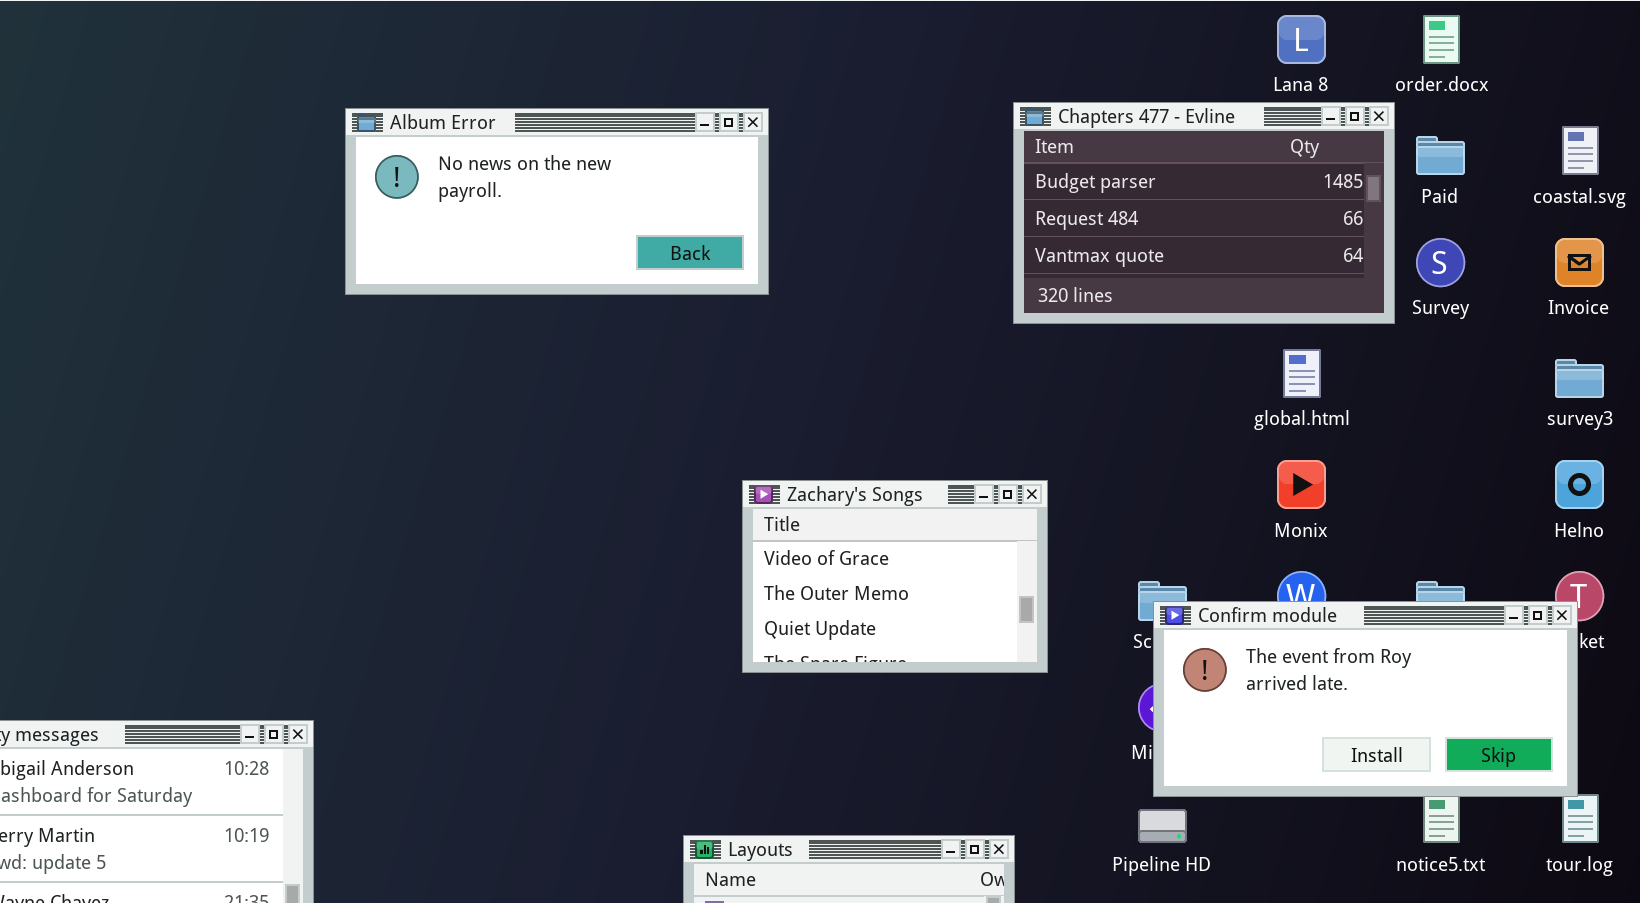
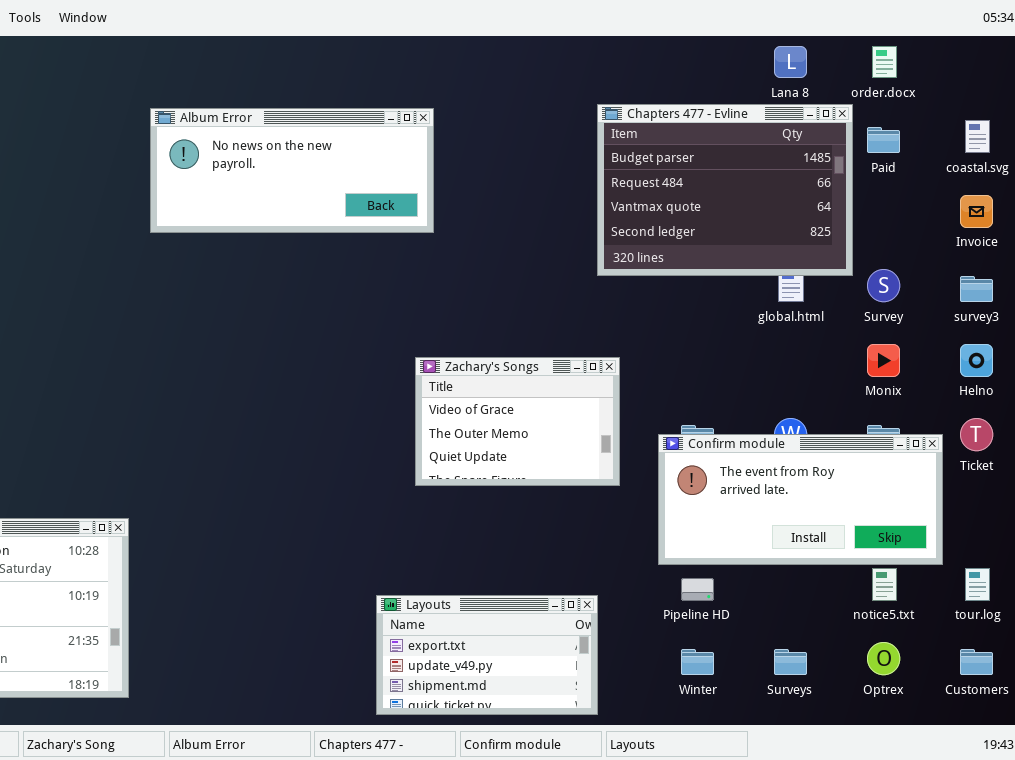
Chapters 477 - Evline: [1013,102,1395,324] -> [597,104,853,276], resized
Survey: [1416,238,1465,287] -> [867,269,900,302], moved
Monix: [1277,460,1326,509] -> [867,344,900,377], moved
Confirm module: [1153,601,1578,797] -> [658,434,943,565], moved

